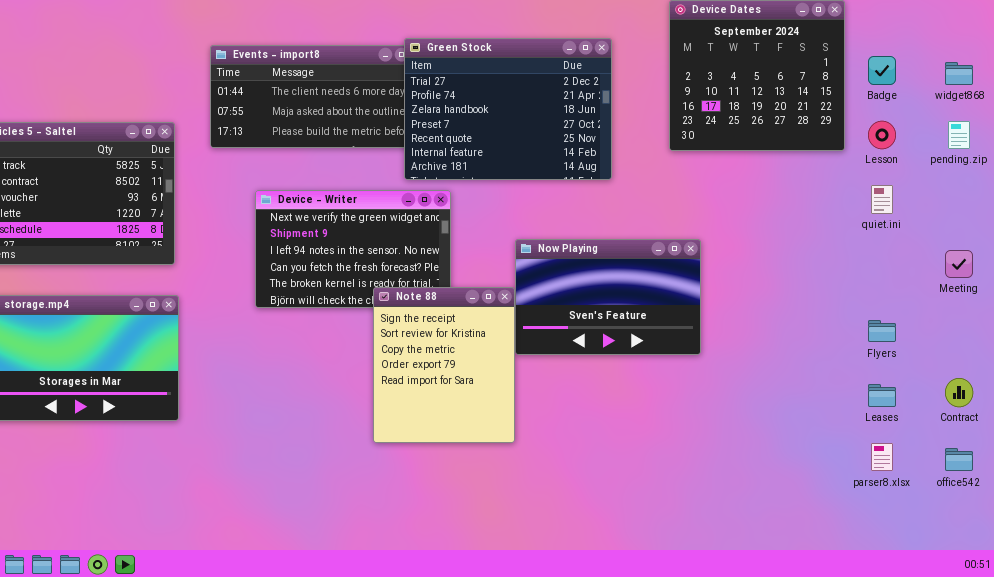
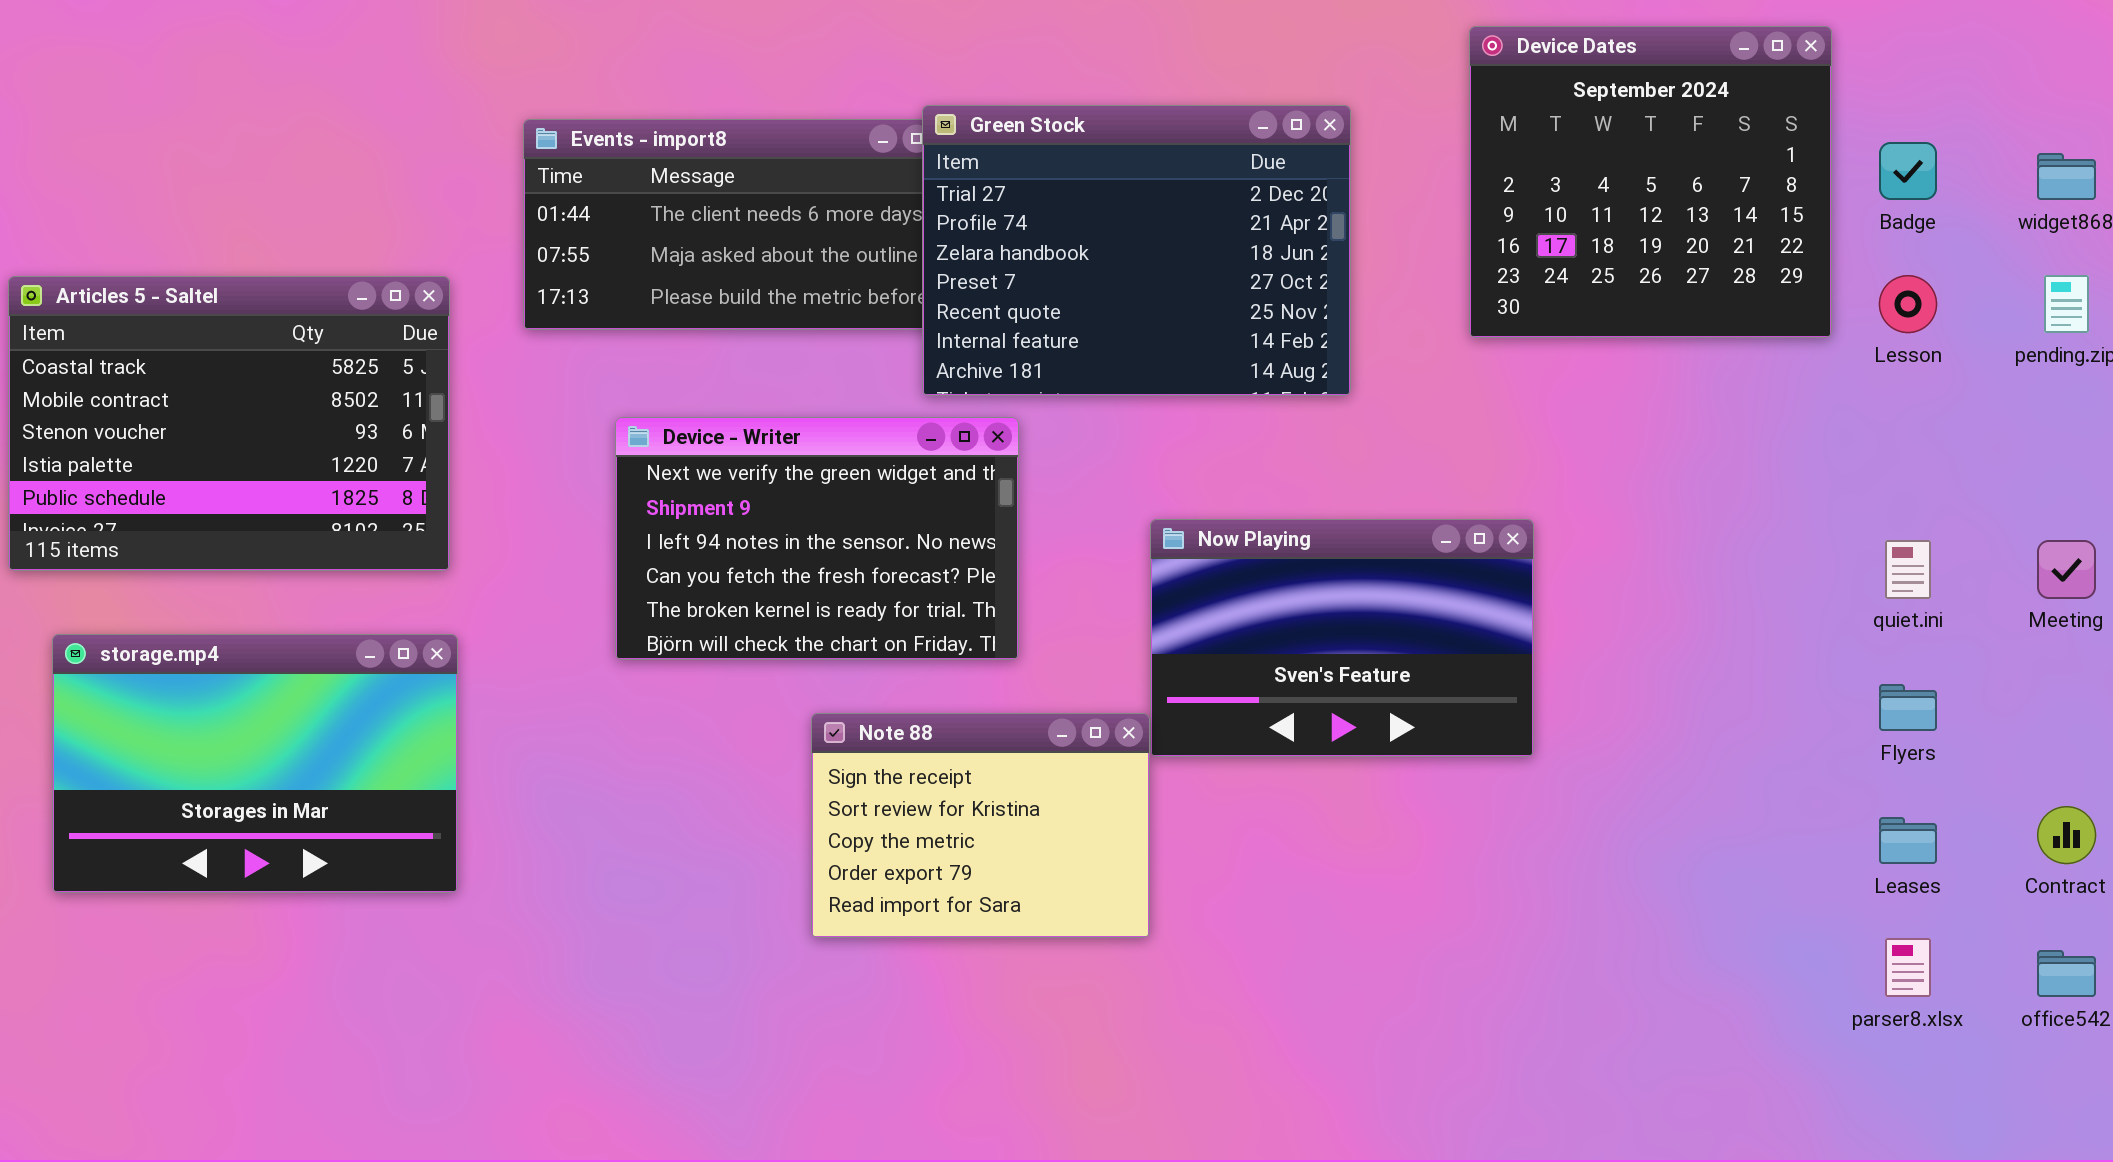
quiet.ini: [871,185,893,214] -> [1885,540,1931,599], moved
Note 88: [373,287,515,443] -> [811,713,1150,938], resized

